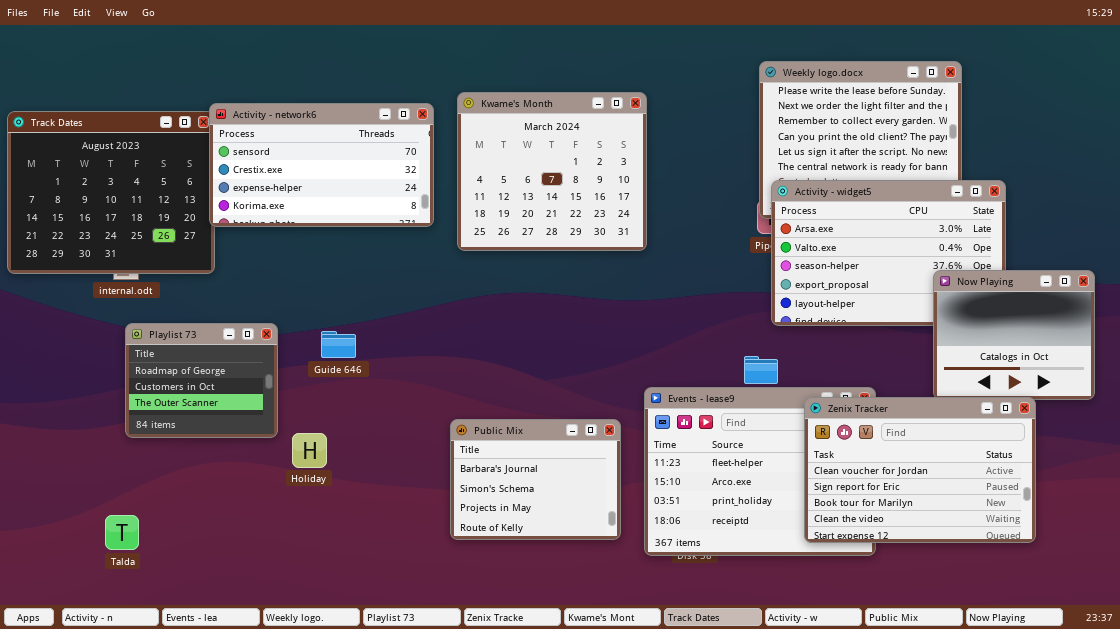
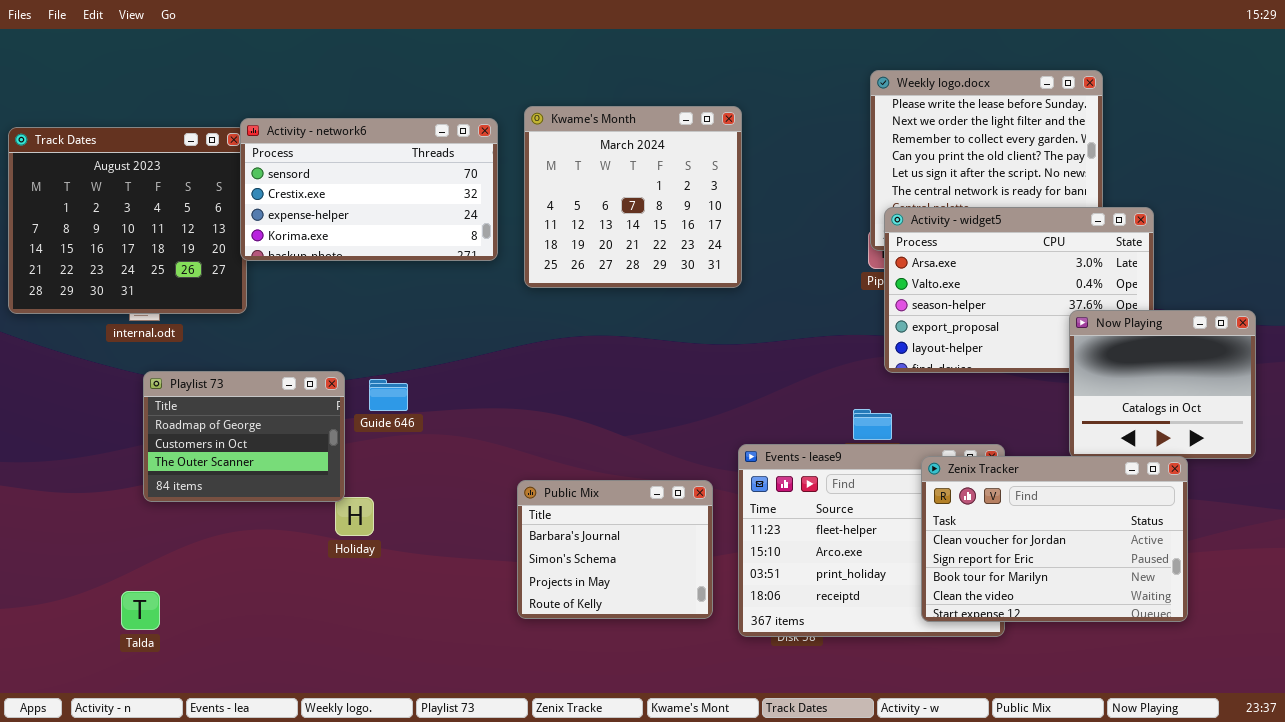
Playlist 73: [125,323,278,438] -> [143,371,345,502], resized

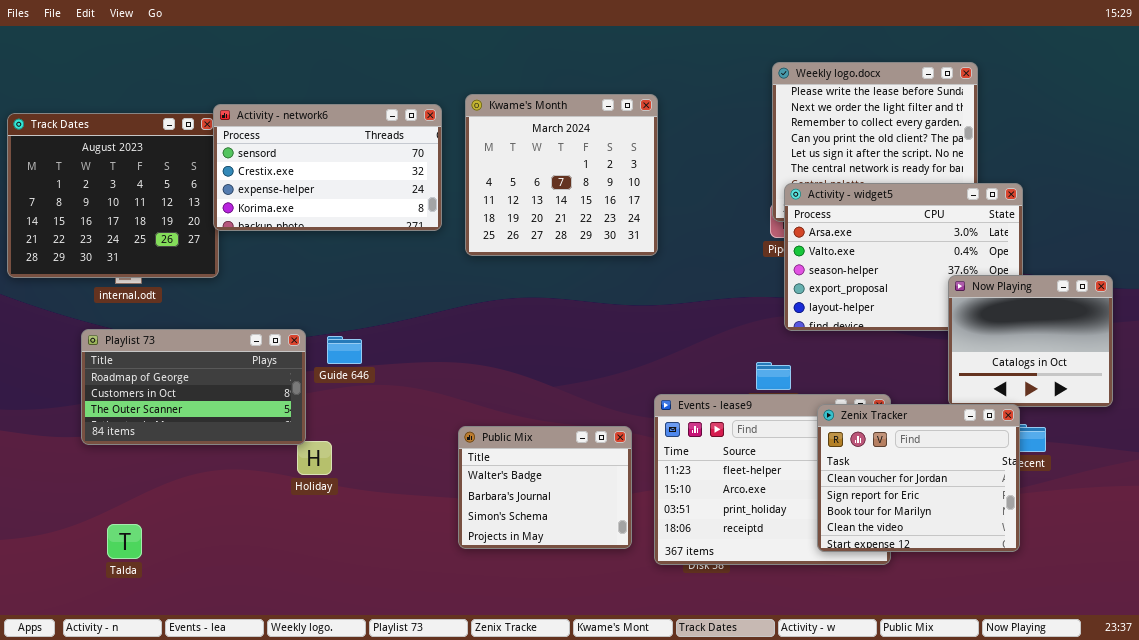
Playlist 73: [143,371,345,502] -> [81,329,306,445], resized
Zenix Tracker: [921,456,1188,622] -> [817,404,1020,552], resized
Public Mix: [517,480,713,619] -> [458,426,632,549], scrolled up 1 row

